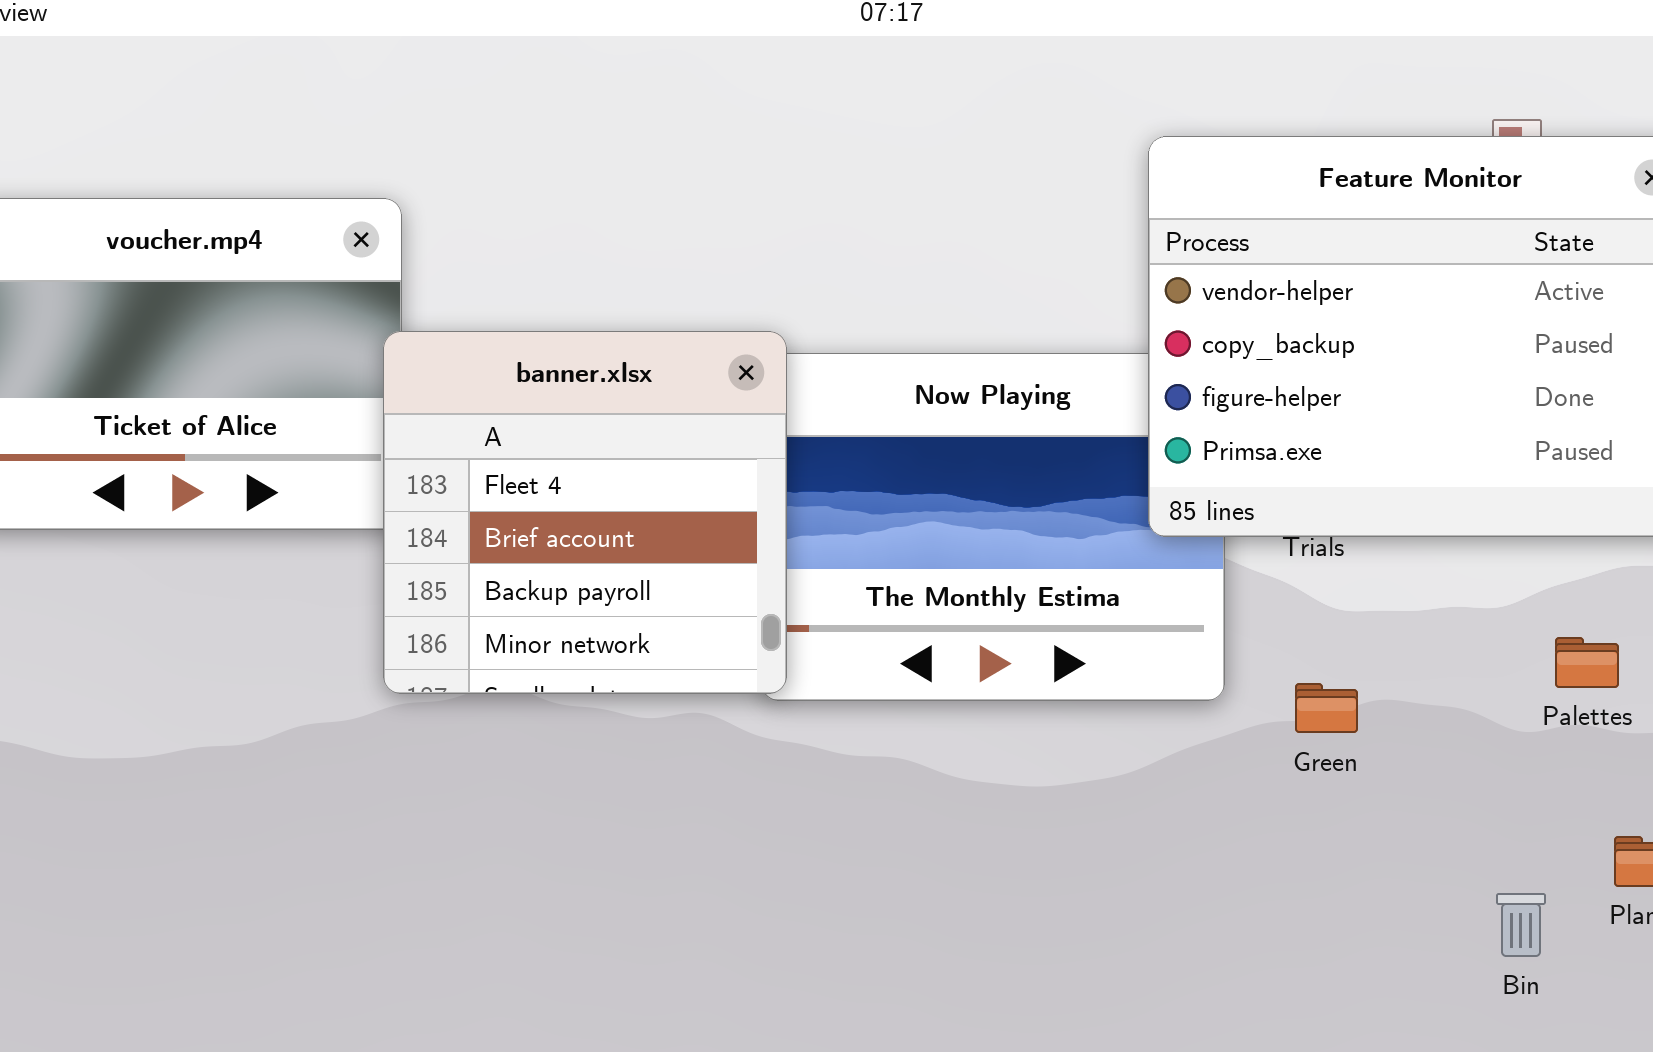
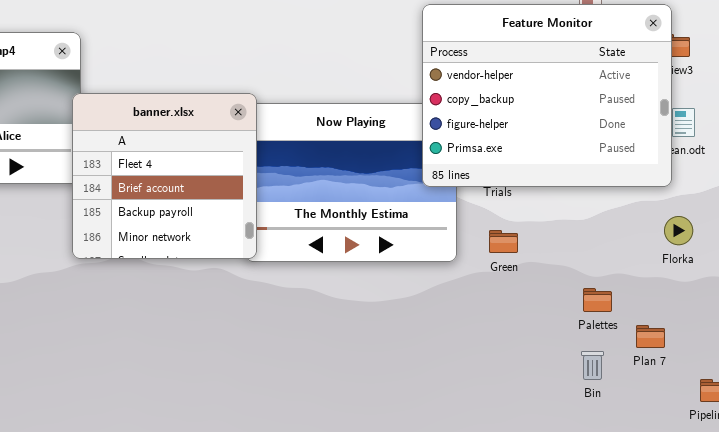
Palettes: [1555,637,1619,688] -> [583,288,612,312], moved
Green: [1295,683,1358,733] -> [489,230,518,253], moved

